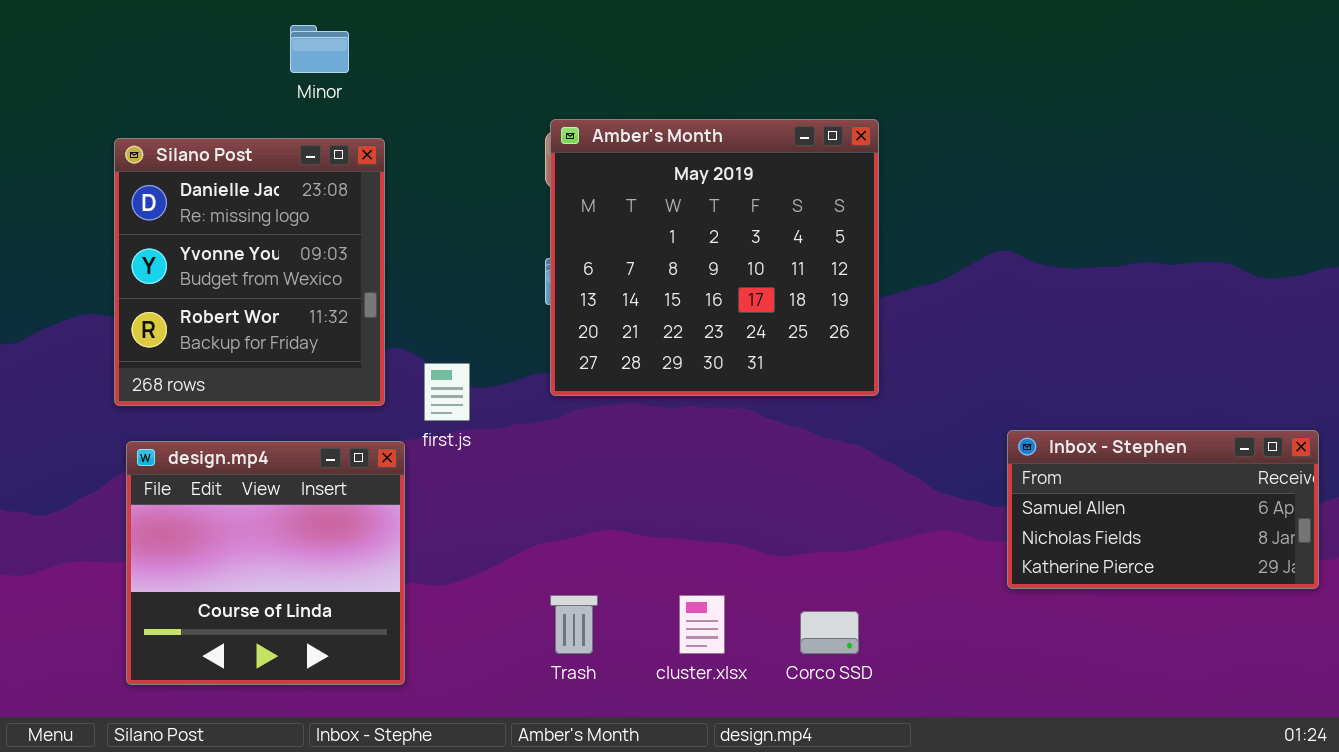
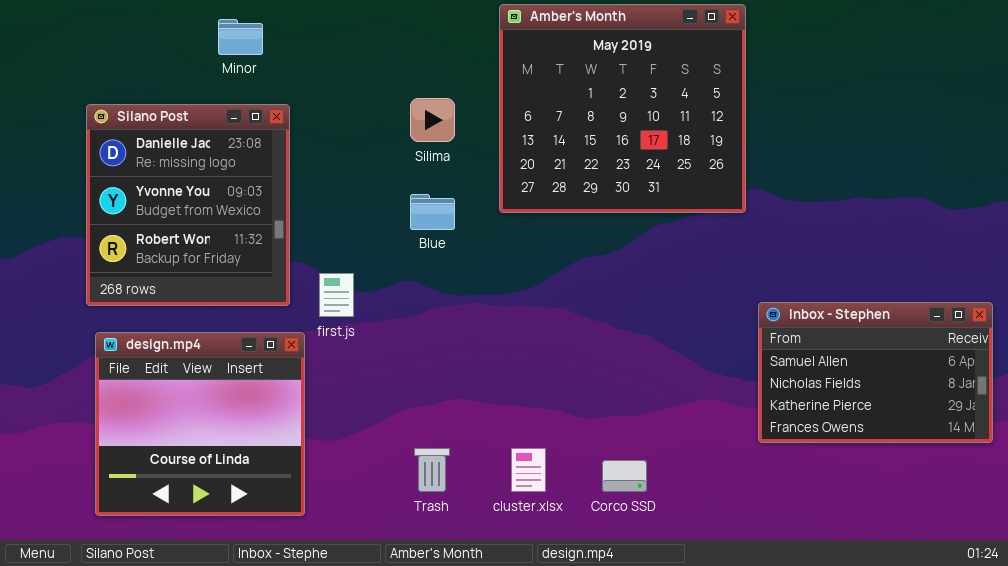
Amber's Month: [550,119,879,396] -> [499,4,746,213], moved
Inbox - Stephen: [1007,430,1319,589] -> [758,302,993,443], resized

